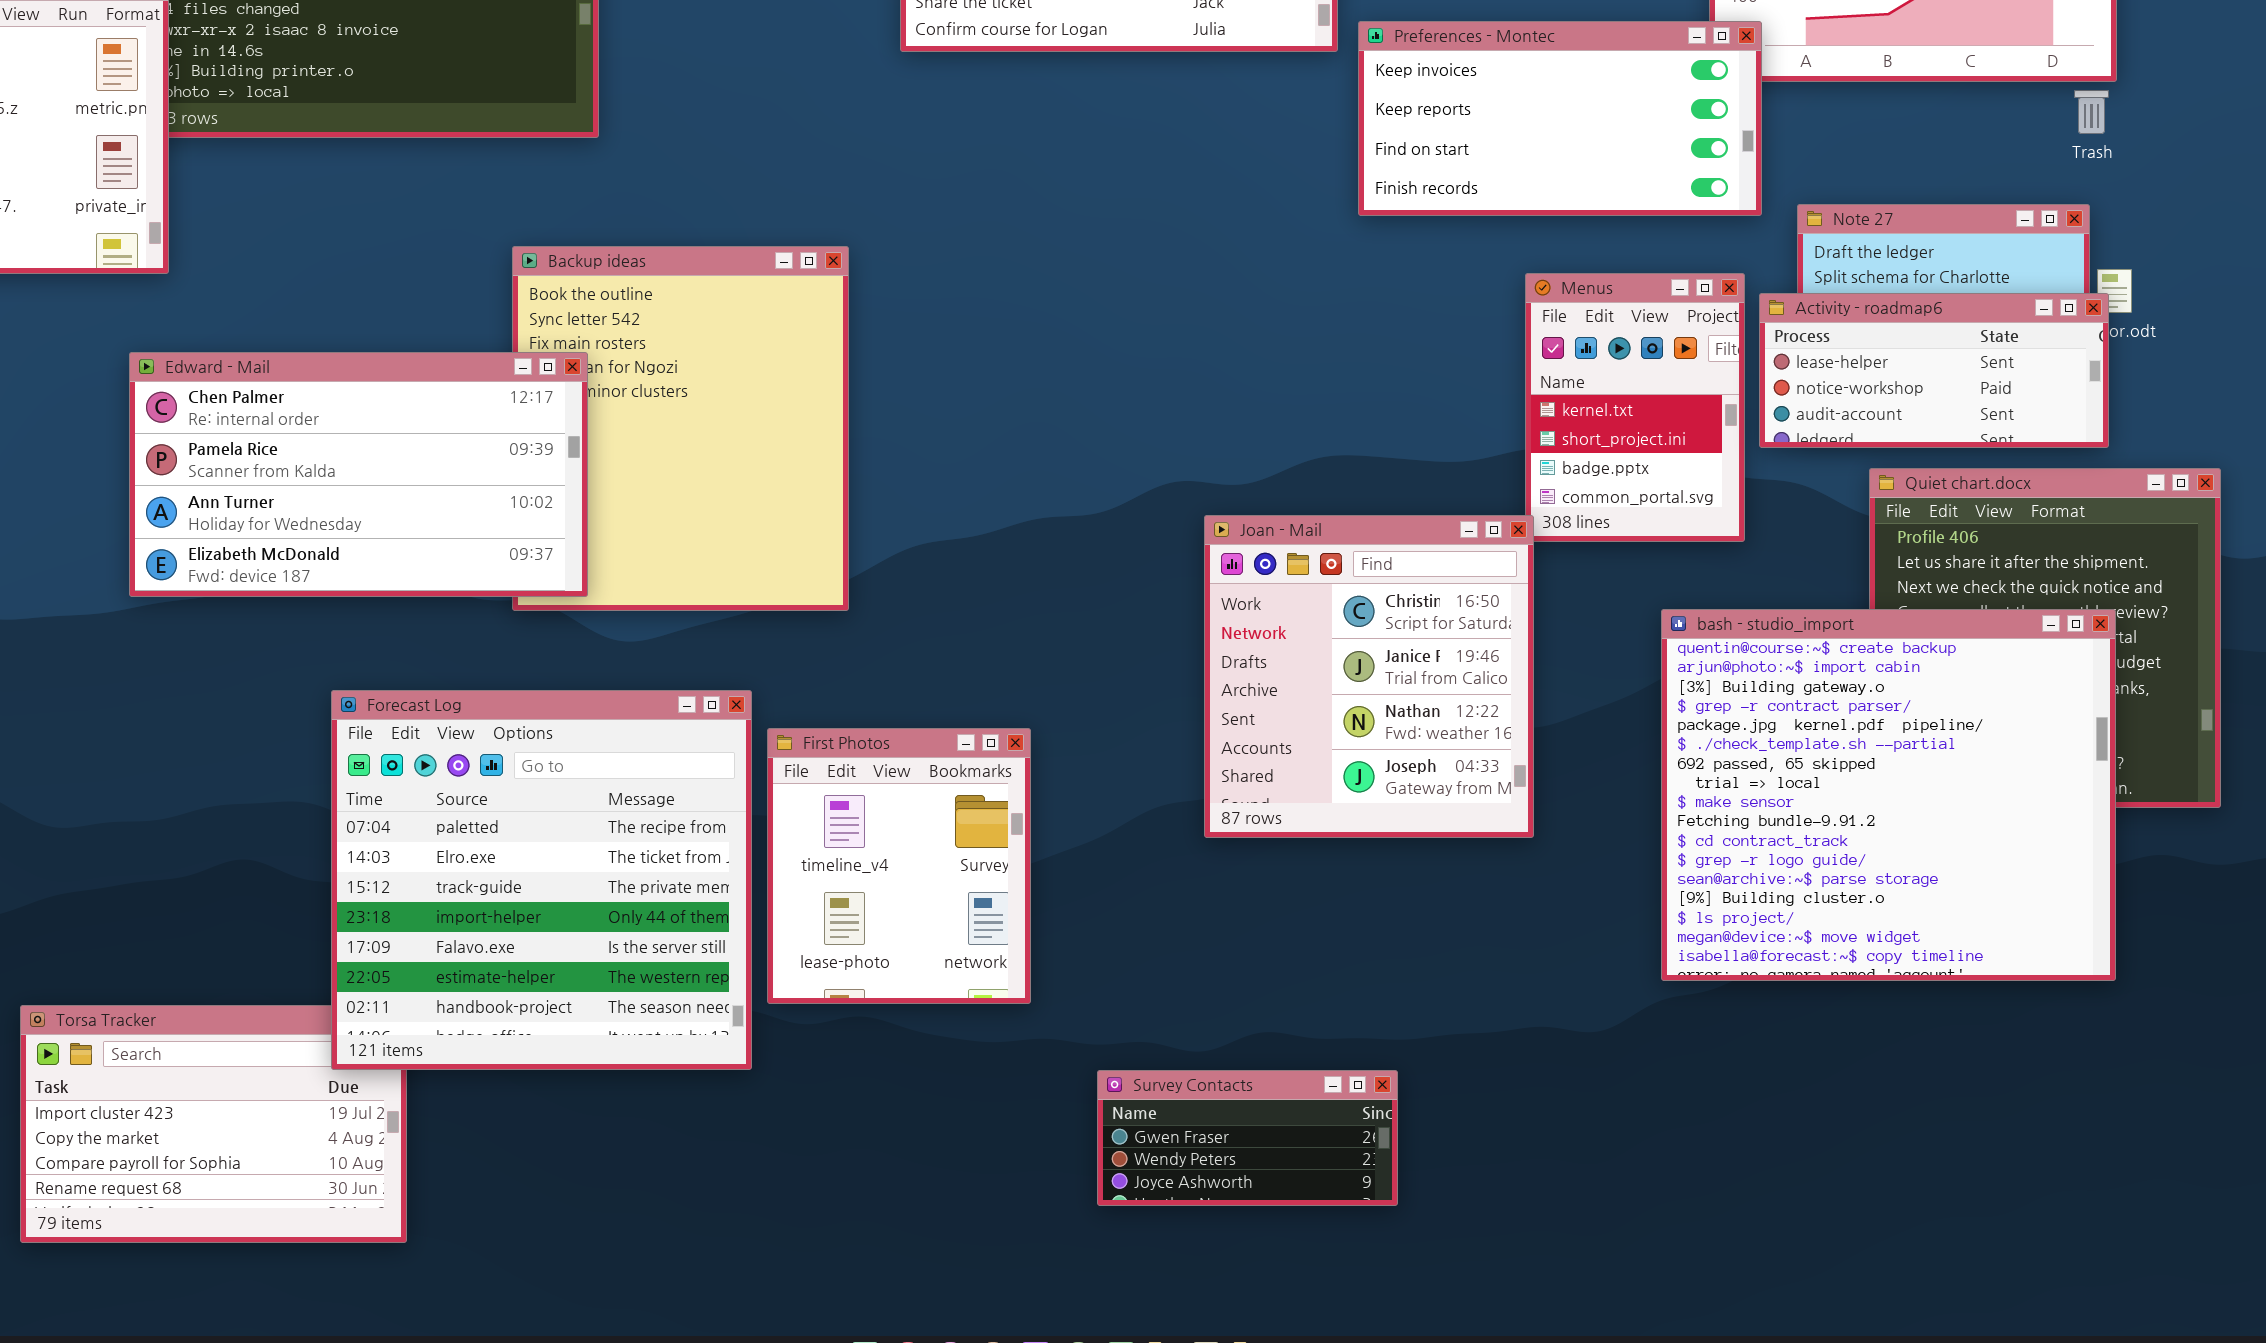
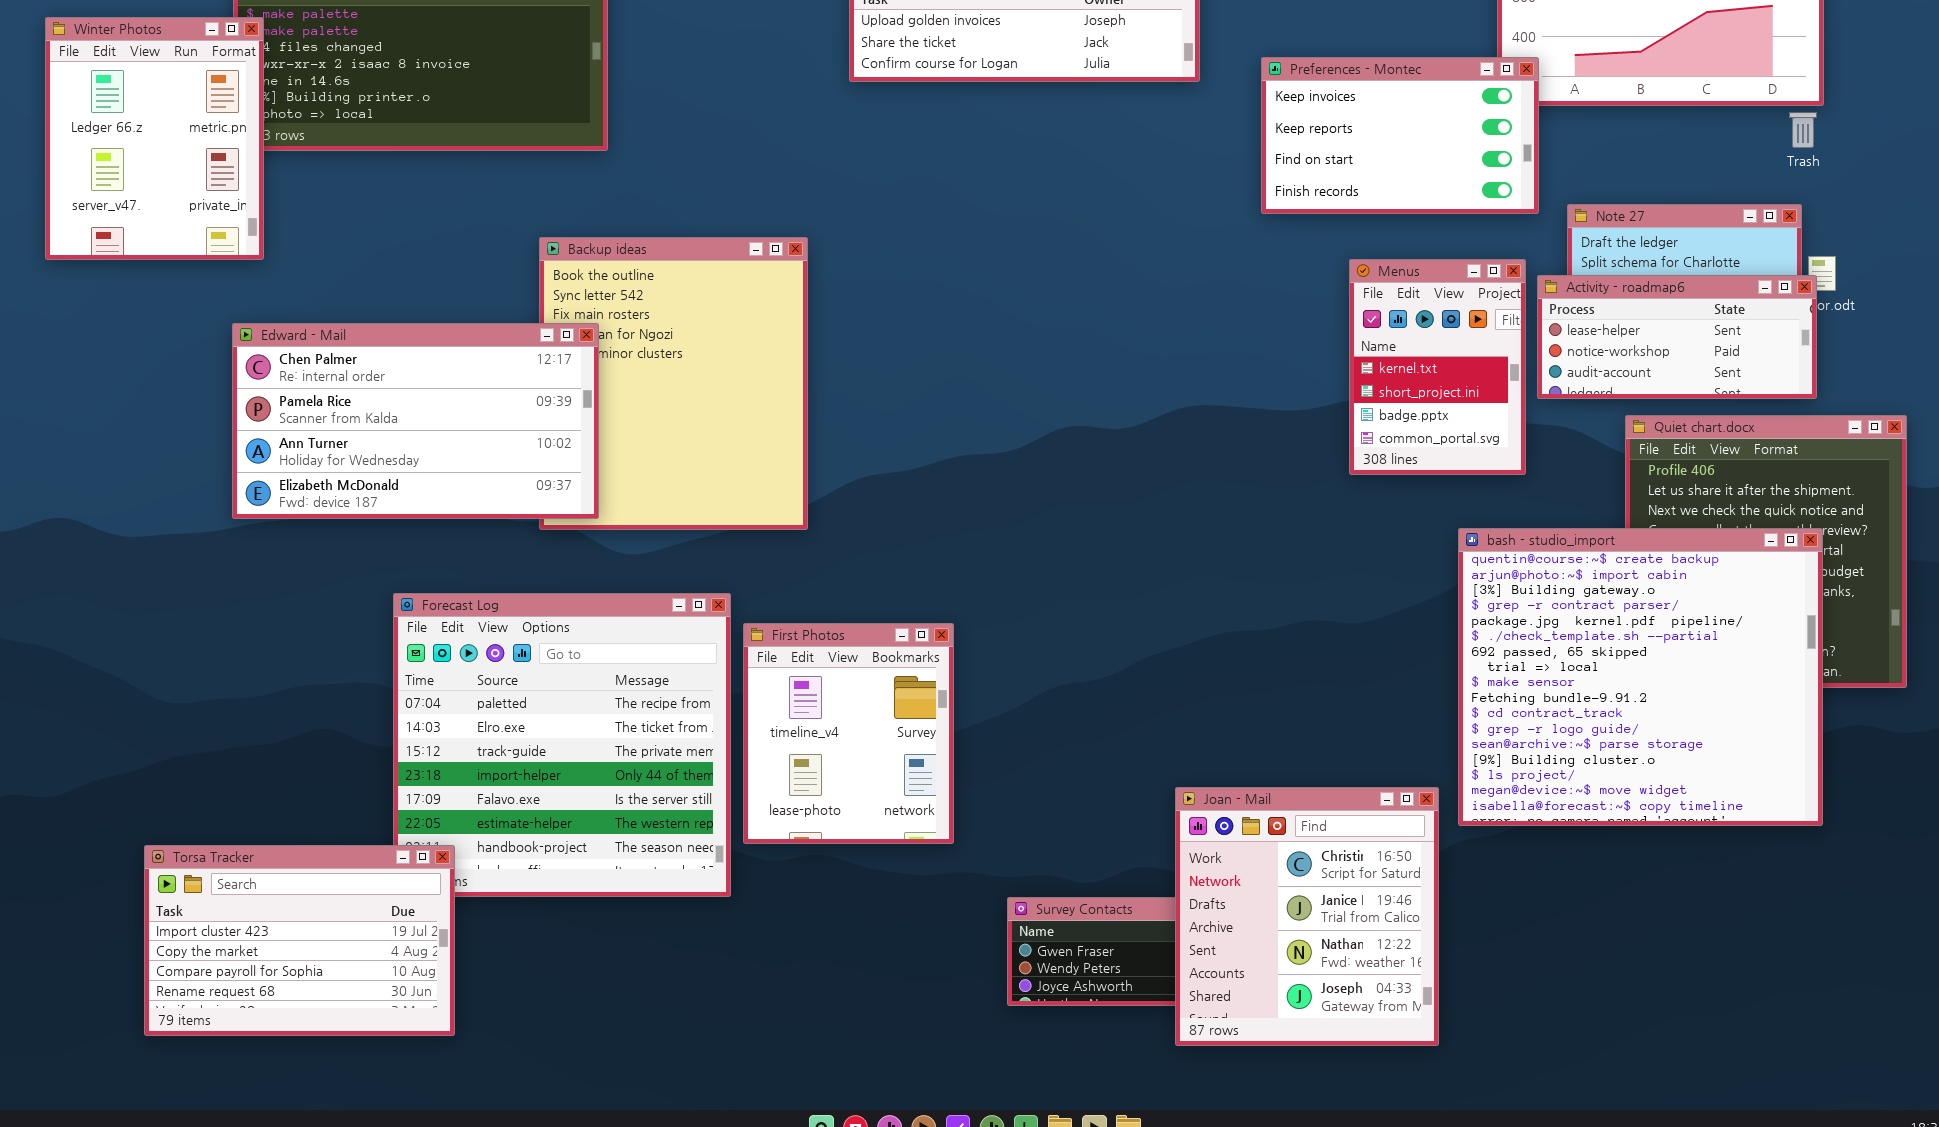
Preferences - Montec: [1358,21,1762,216] -> [1261,57,1539,214], resized
Joan - Mail: [1204,515,1534,838] -> [1175,787,1439,1046], moved
Torsa Tracker: [20,1005,407,1243] -> [144,845,455,1036], raised

